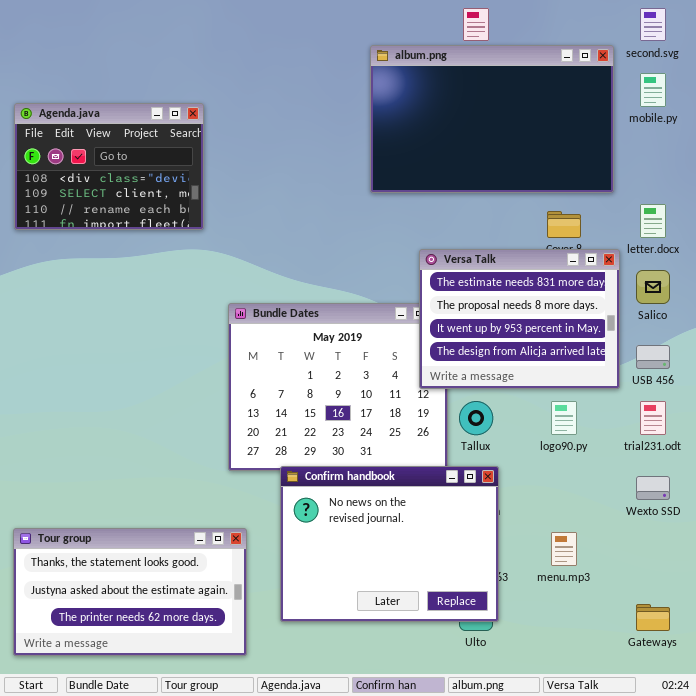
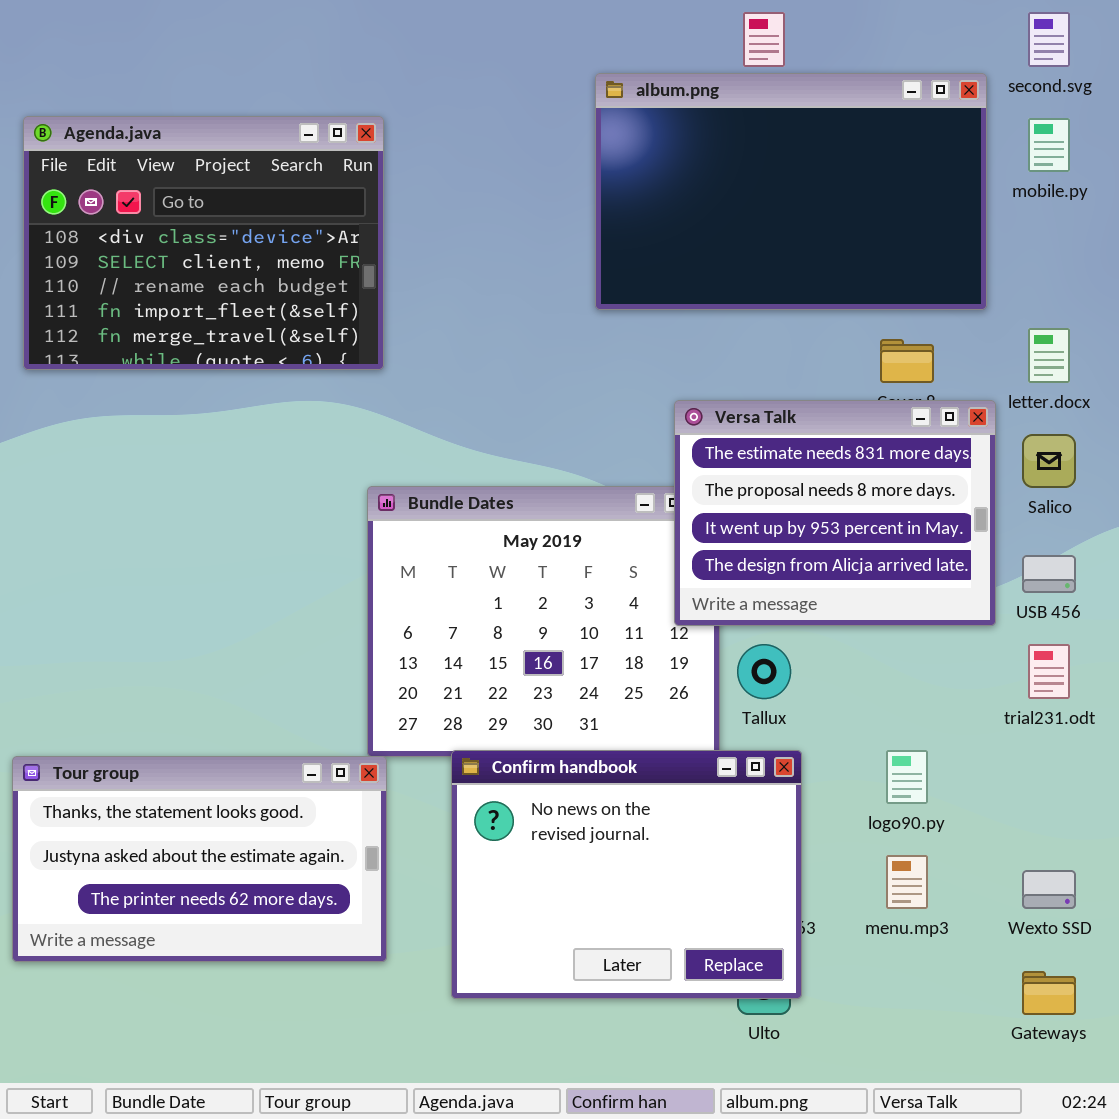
Agenda.java: [14,103,204,230] -> [23,116,384,370], resized
logo90.py: [551,401,577,435] -> [886,750,928,804], moved
Wexto SSD: [636,476,670,500] -> [1022,870,1076,909], moved
Tour group: [13,528,247,656] -> [12,756,387,962], moved

